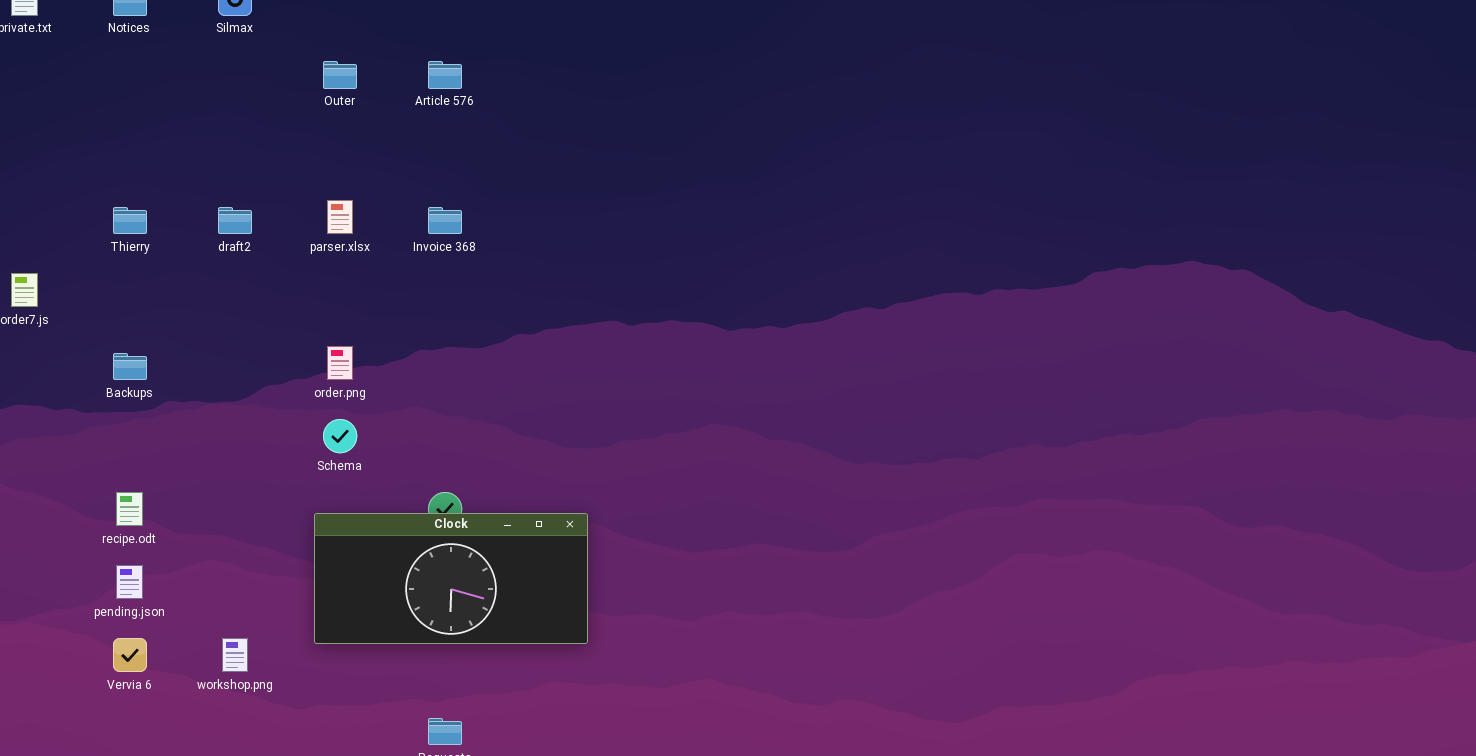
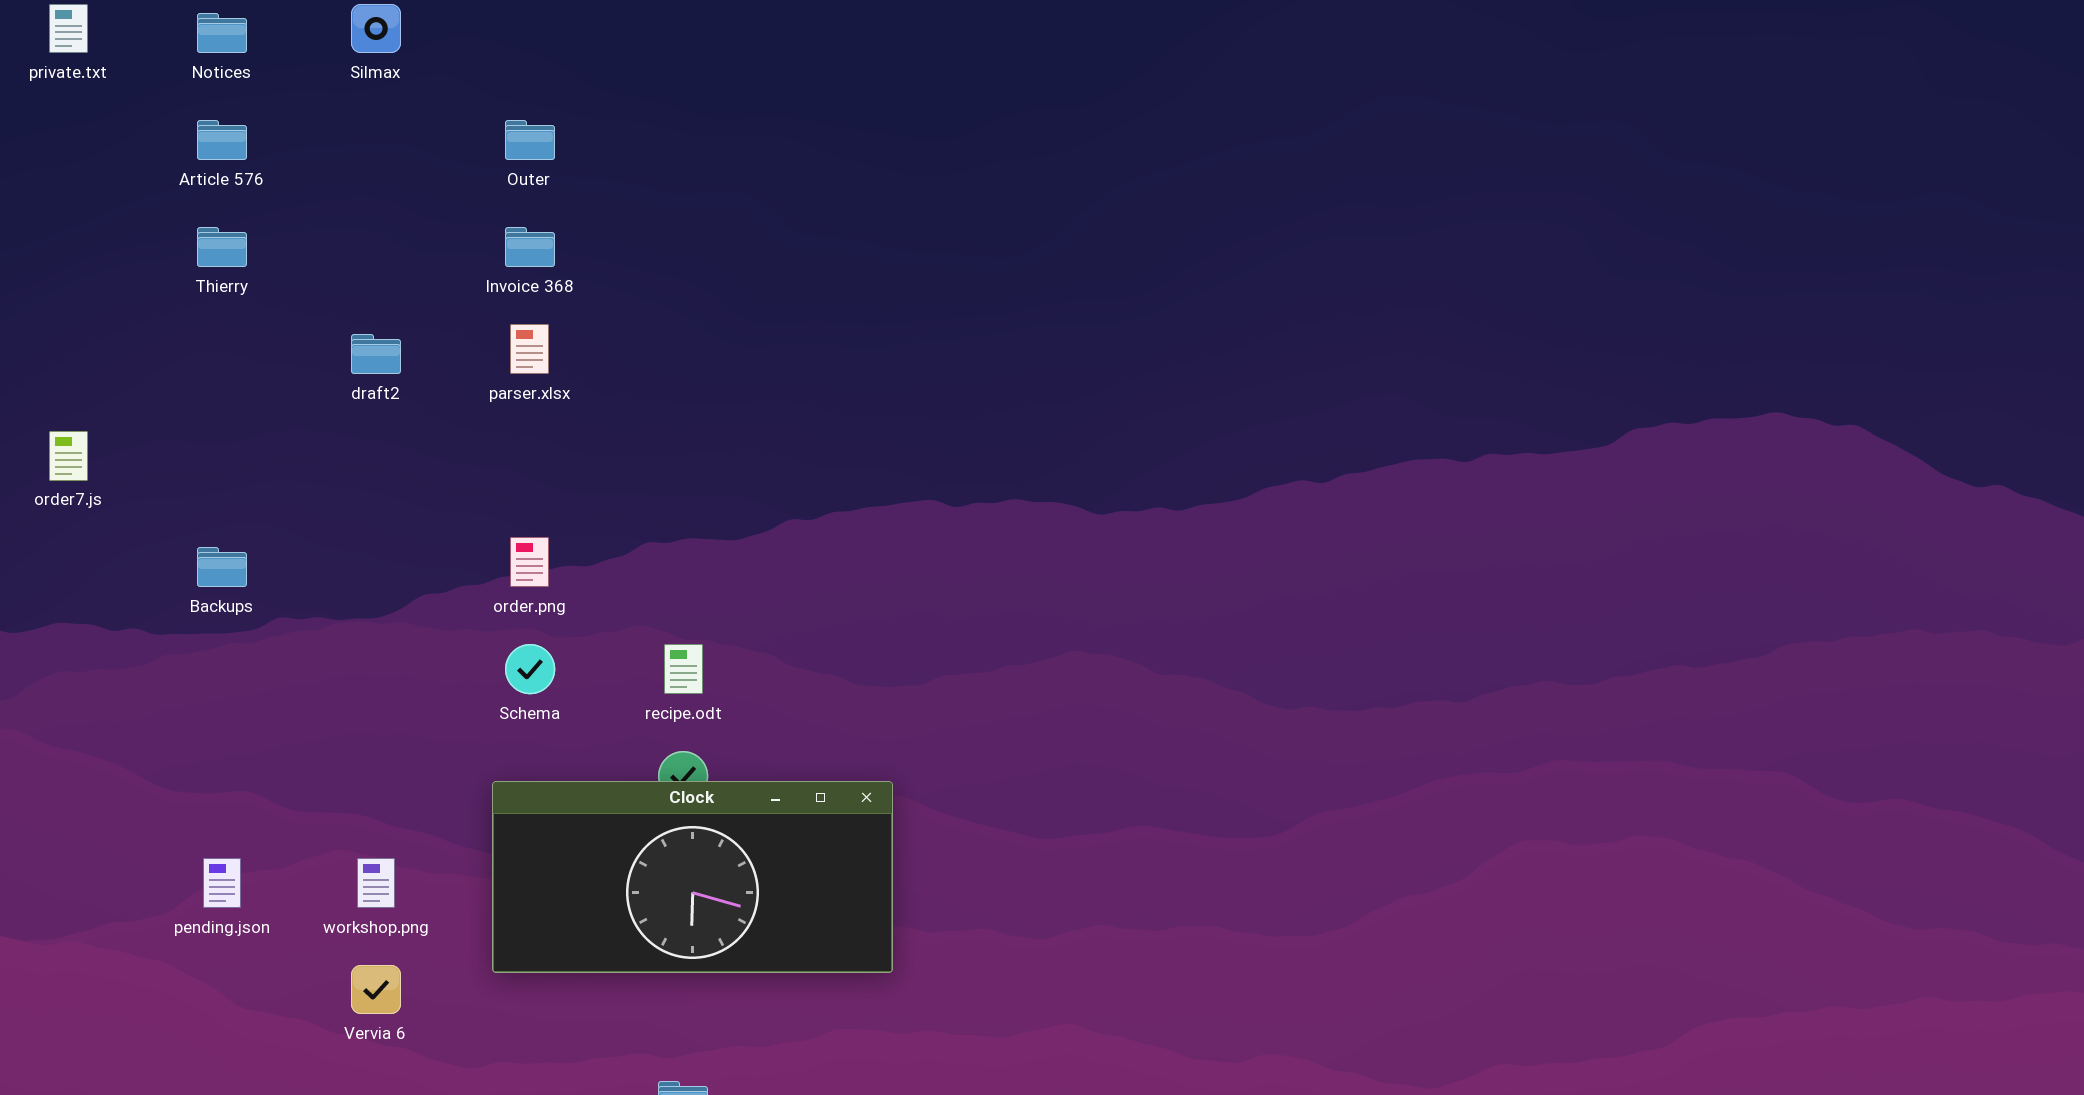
Article 576: [428,61,462,89] -> [197,120,247,160], moved
Thierry: [113,207,147,234] -> [197,227,247,267], moved
Invoice 368: [428,207,462,234] -> [505,227,555,267], moved
recipe.odt: [116,492,143,526] -> [664,644,703,694], moved
Vervia 6: [113,638,147,672] -> [351,965,401,1014], moved
workshop.png: [222,638,248,672] -> [357,858,395,908], moved

